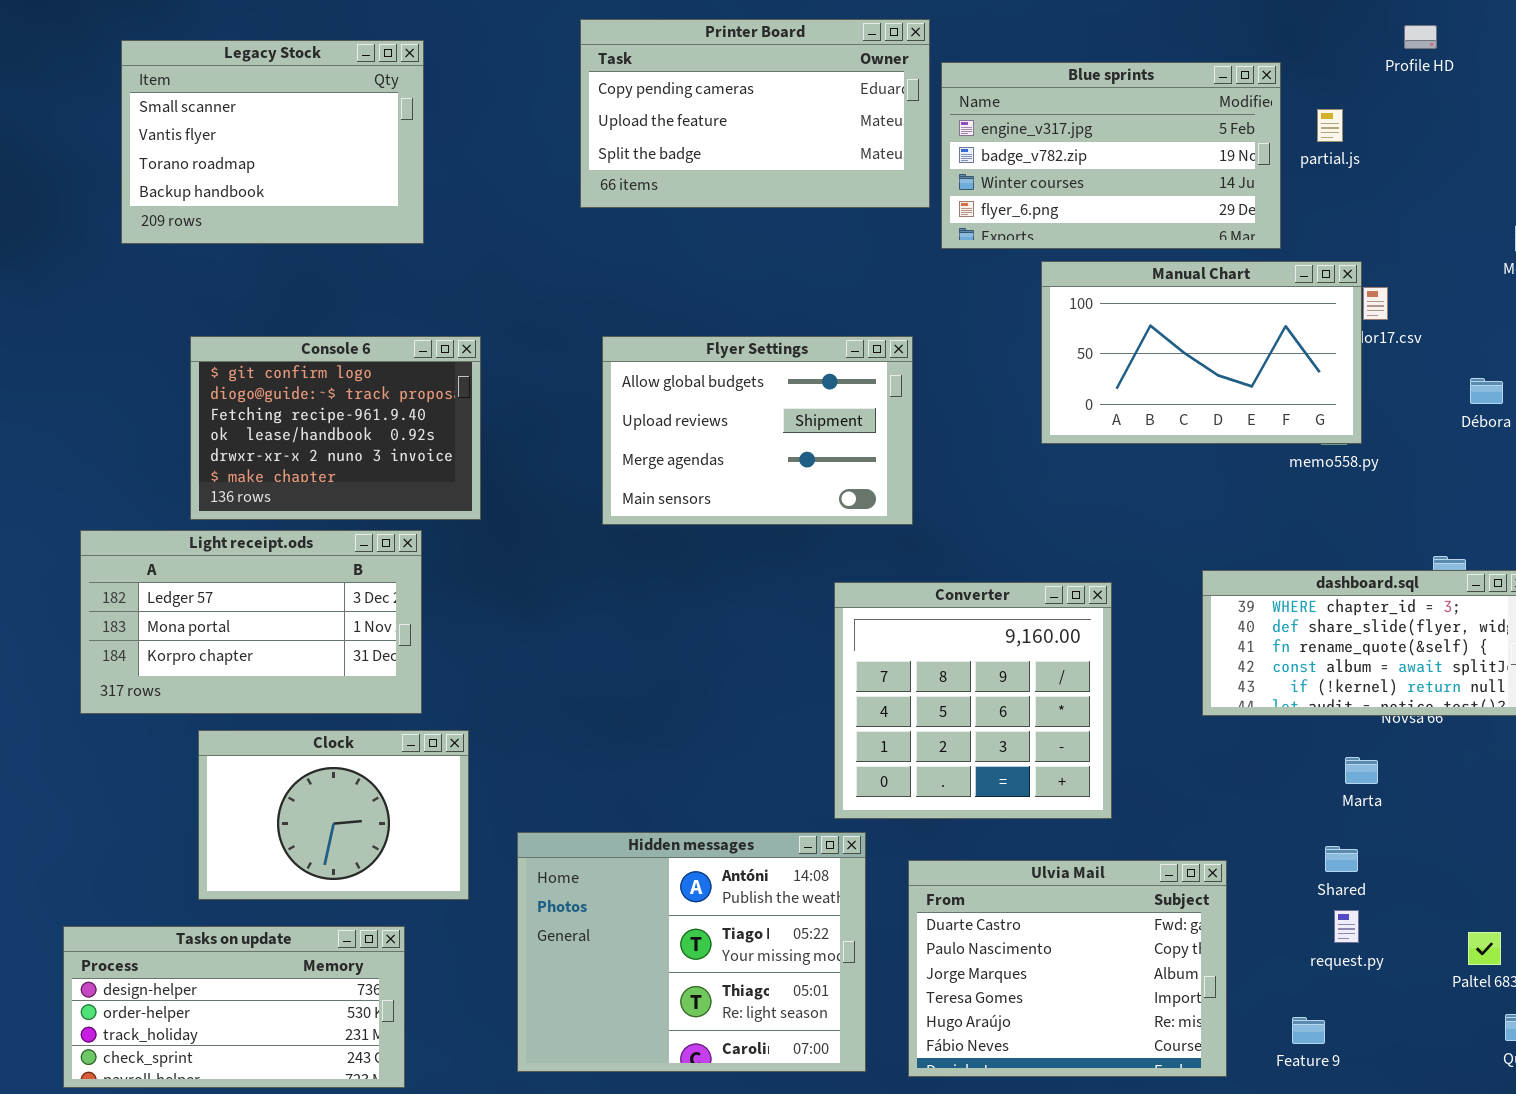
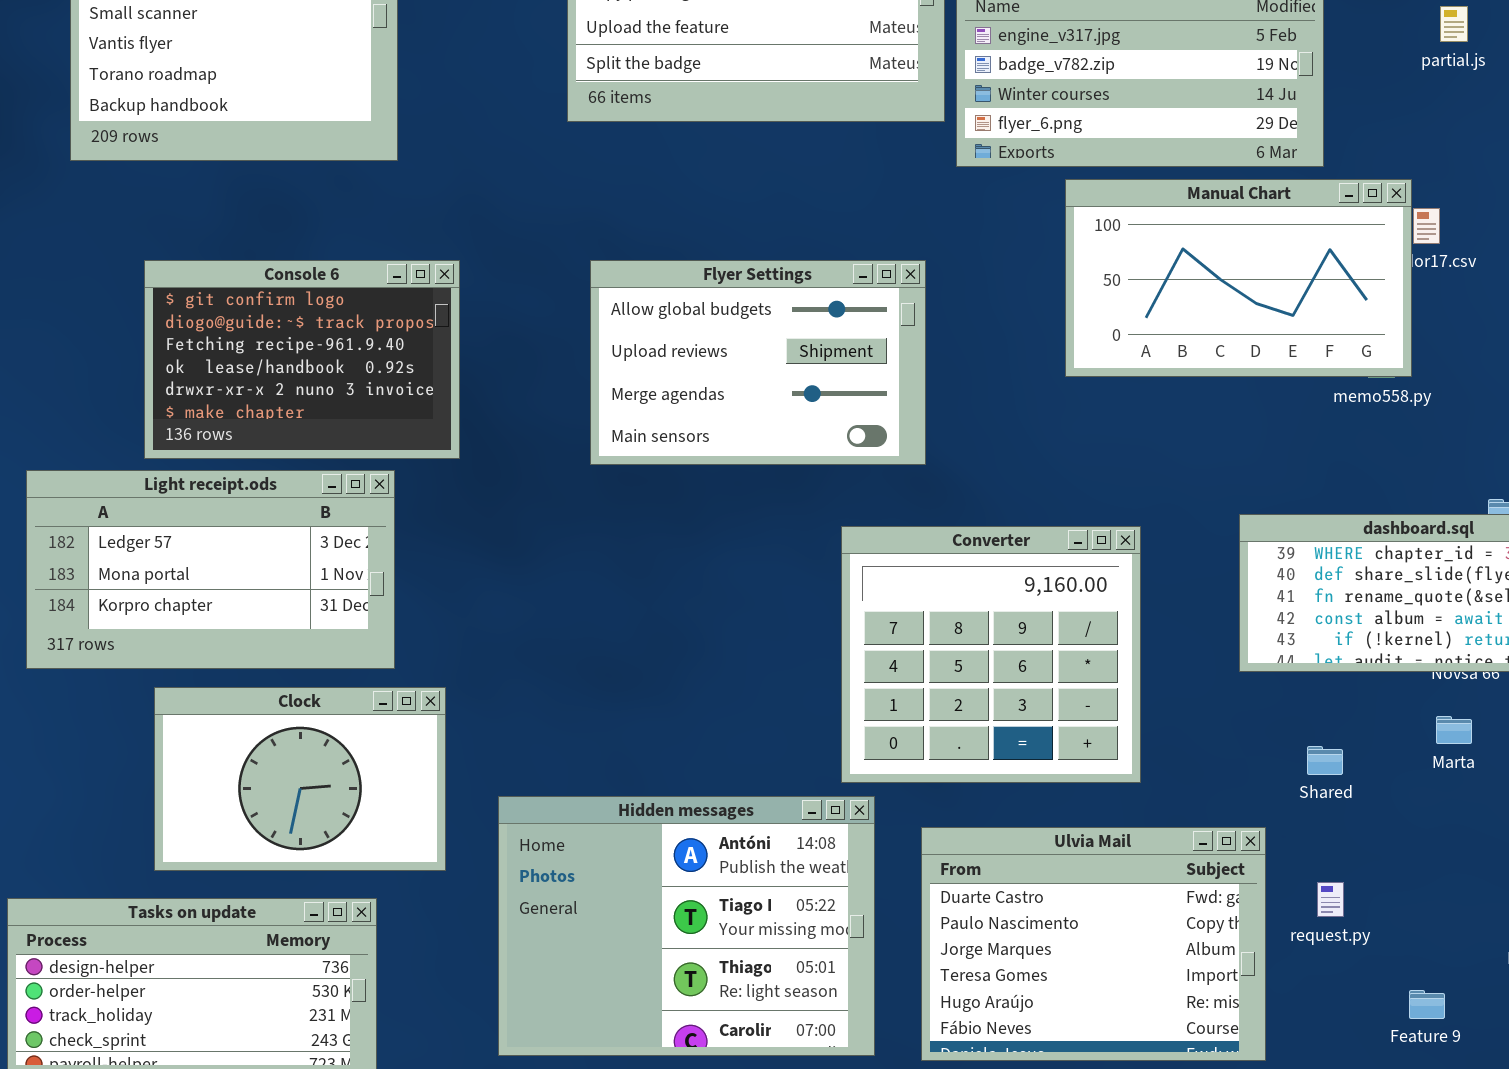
partial.js: [1317,109,1343,142] -> [1440,6,1468,42], moved
Marta: [1345,757,1378,784] -> [1436,716,1472,744], moved
Shared: [1325,846,1358,872] -> [1307,746,1343,775], moved
request.py: [1334,910,1359,943] -> [1317,882,1344,917], moved
Feature 9: [1292,1017,1325,1044] -> [1409,990,1445,1019], moved

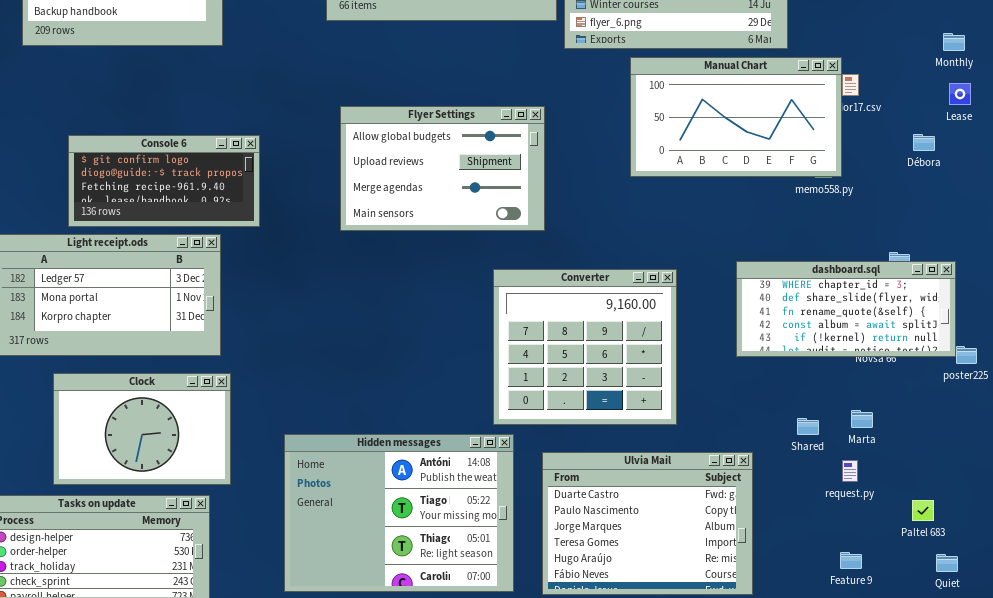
Console 6: [144,260,460,459] -> [68,135,260,227], resized
Clock: [154,687,446,871] -> [53,373,231,485], moved
Marta: [1436,716,1472,744] -> [851,410,873,428], moved
Shared: [1307,746,1343,775] -> [797,418,819,435], moved
request.py: [1317,882,1344,917] -> [842,460,858,482], moved

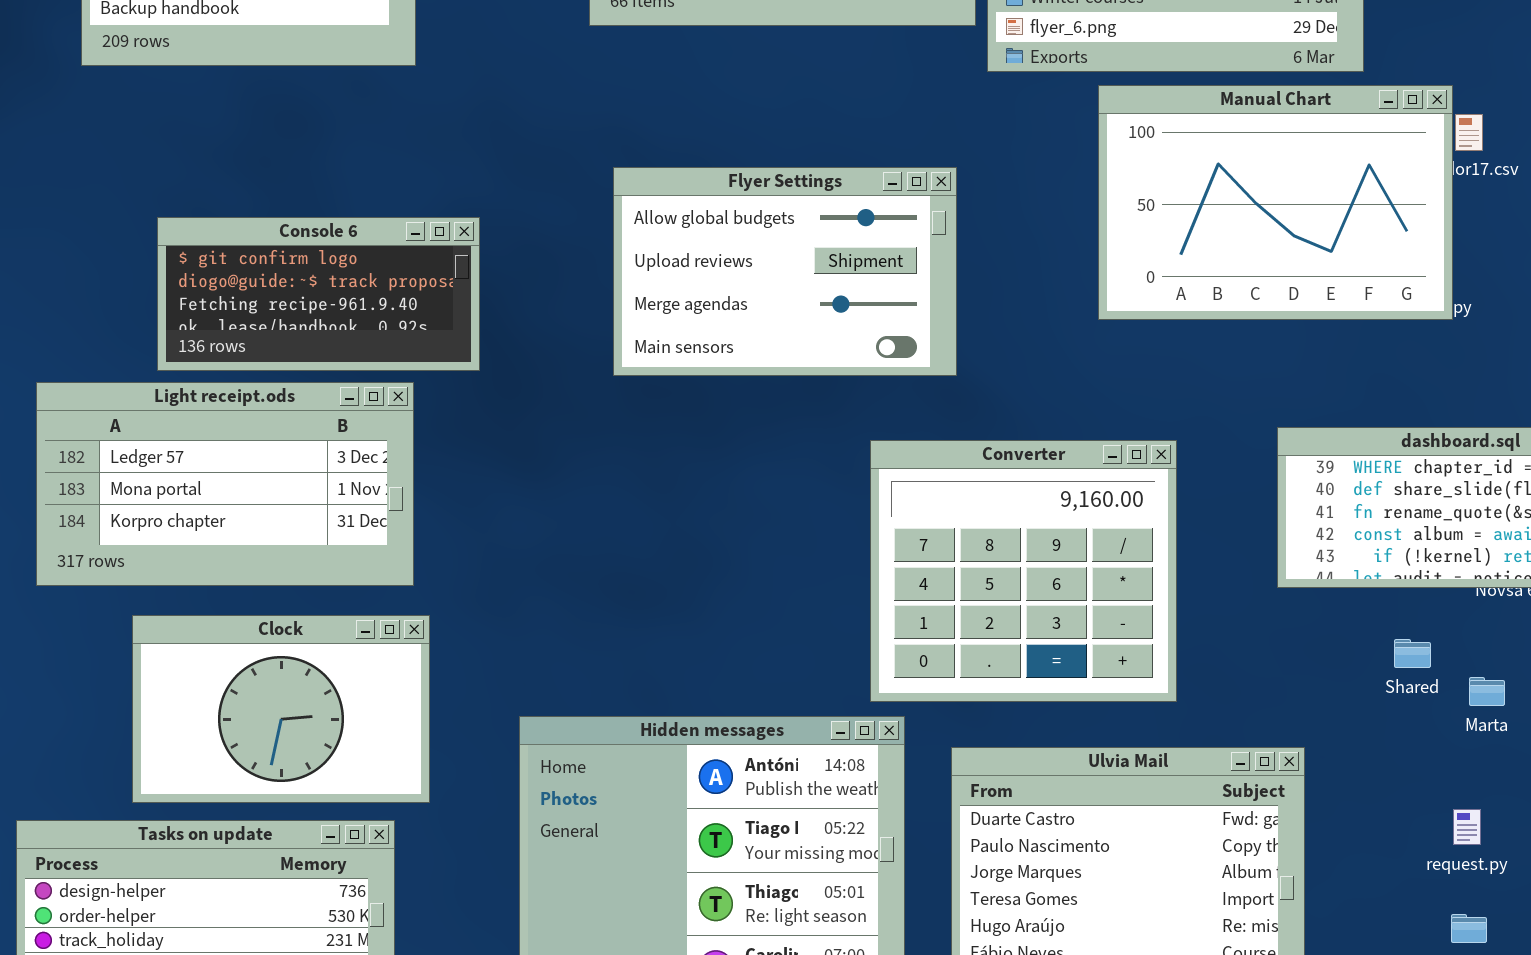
Manual Chart: [630,57,842,177] -> [1098,85,1453,320], resized
Shared: [797,418,819,435] -> [1394,639,1431,668], moved
request.py: [842,460,858,482] -> [1453,809,1481,845], moved

